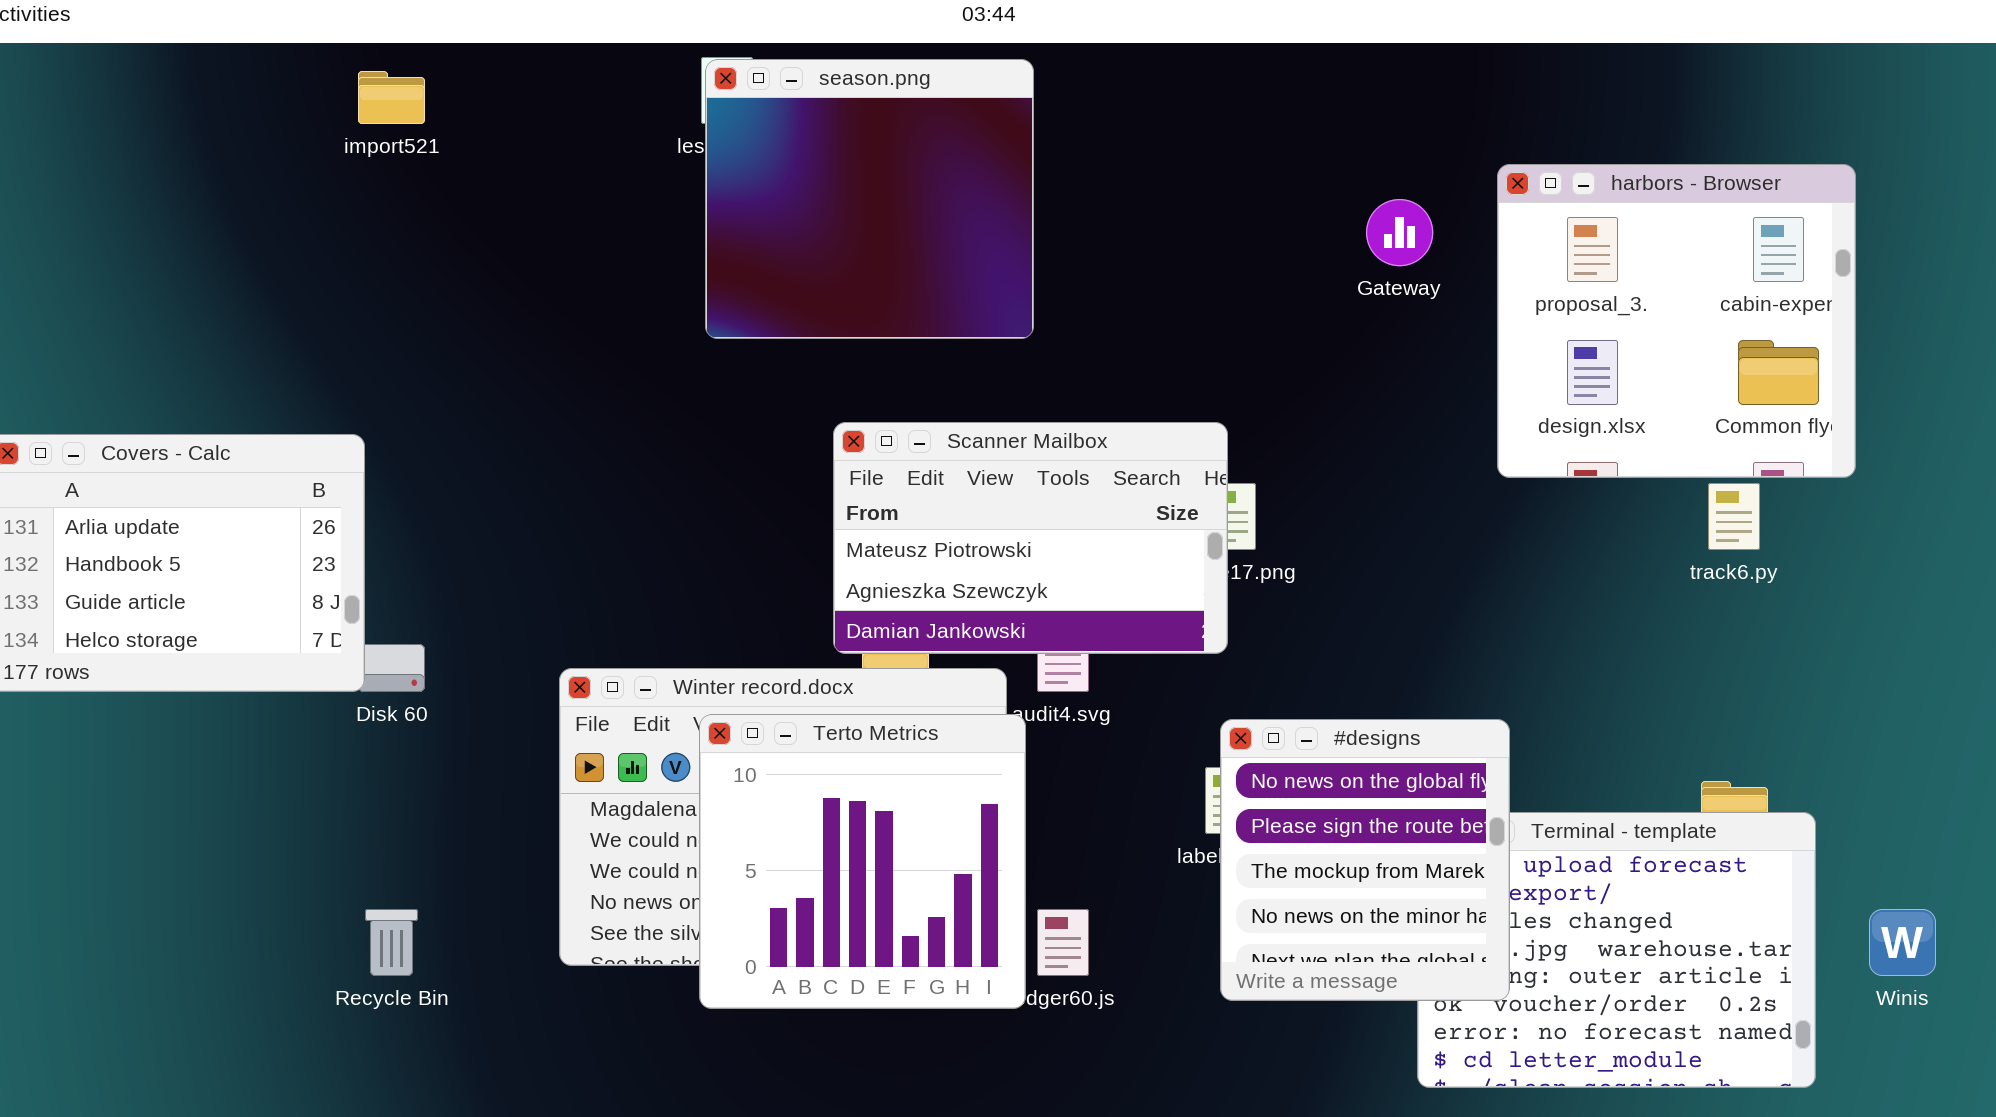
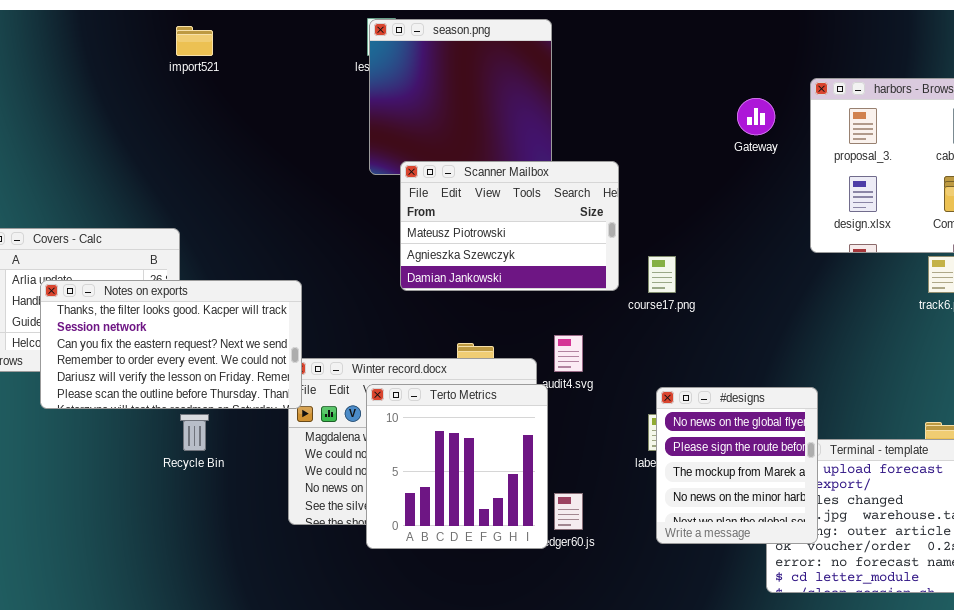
Scanner Mailbox: [833,422,1228,654] -> [400,161,619,291], moved
Notes on exports: none -> [40,280,302,409], opened
Recycle Bin: [365,909,418,976] -> [180,414,209,451], moved

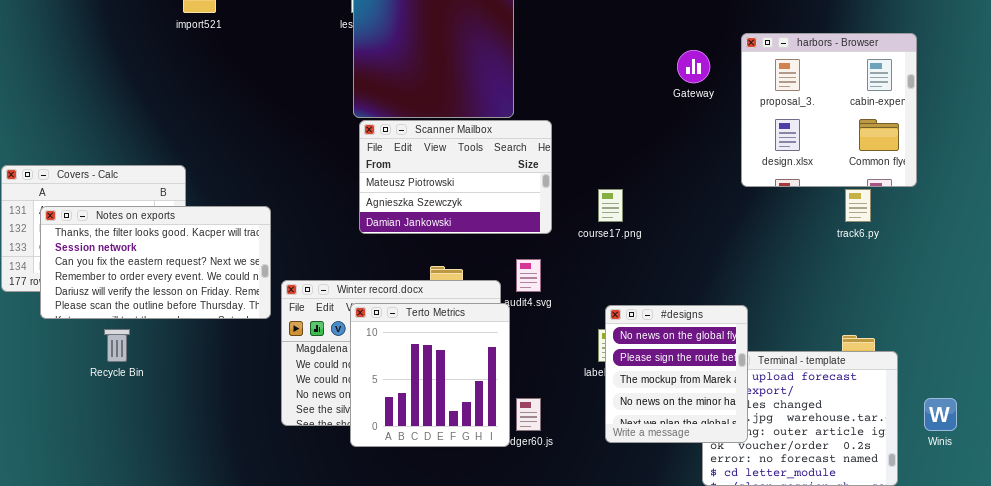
Scanner Mailbox: [400,161,619,291] -> [359,120,552,234], moved
Notes on exports: [40,280,302,409] -> [40,206,271,319], moved
Recycle Bin: [180,414,209,451] -> [104,329,130,362], moved

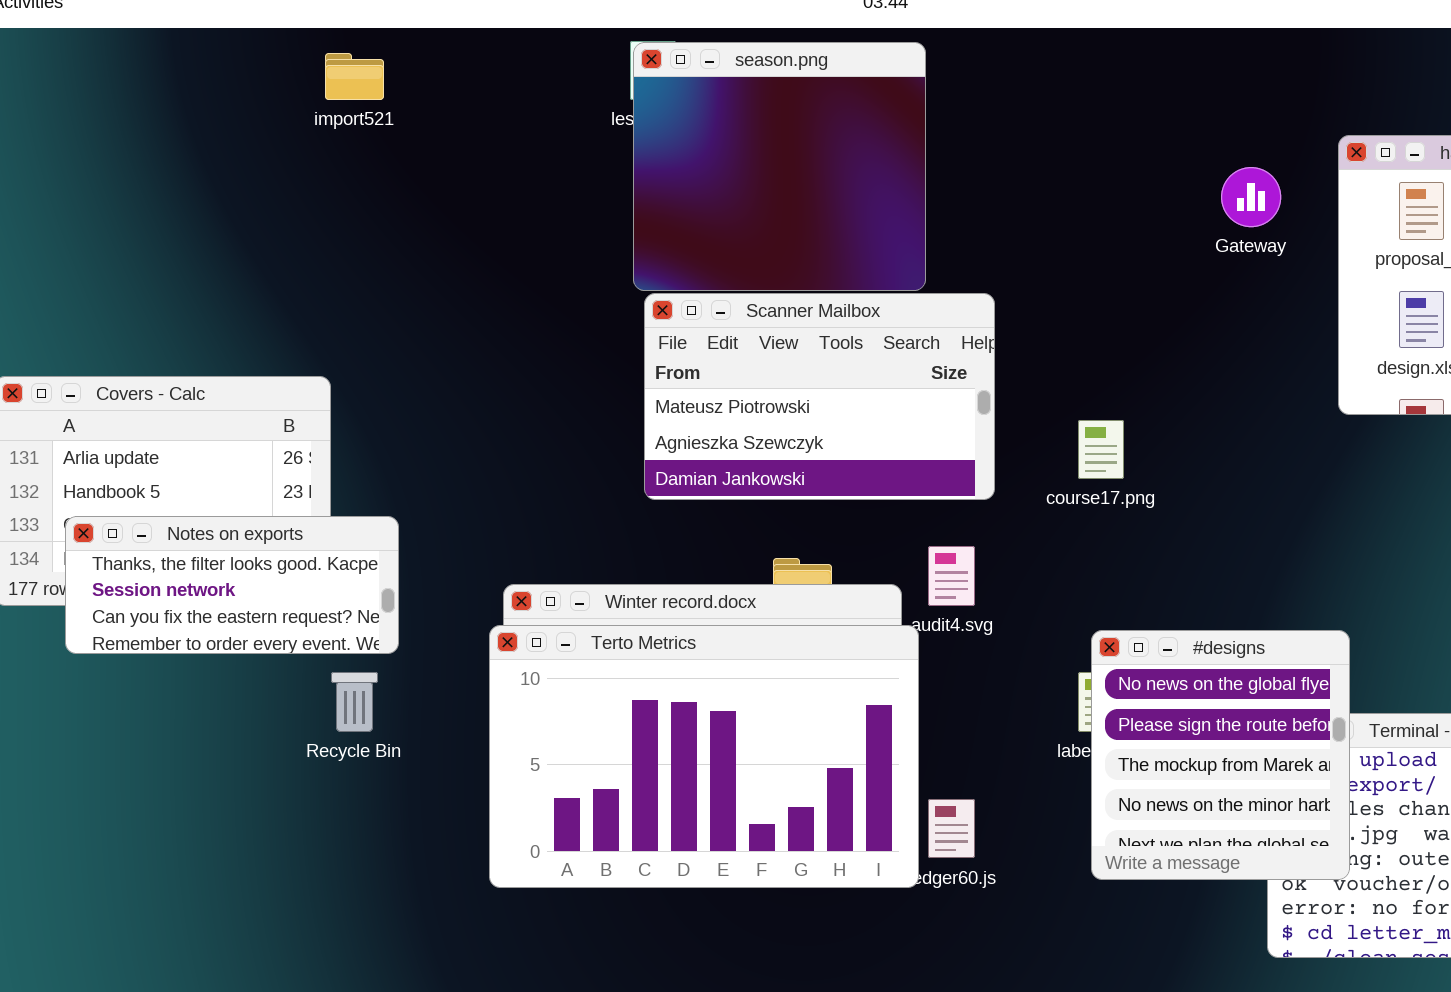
Notes on exports: [40,206,271,319] -> [65,516,399,654], resized
Terto Metrics: [350,303,510,447] -> [489,625,919,888], resized
Recycle Bin: [104,329,130,362] -> [331,672,378,732], moved

